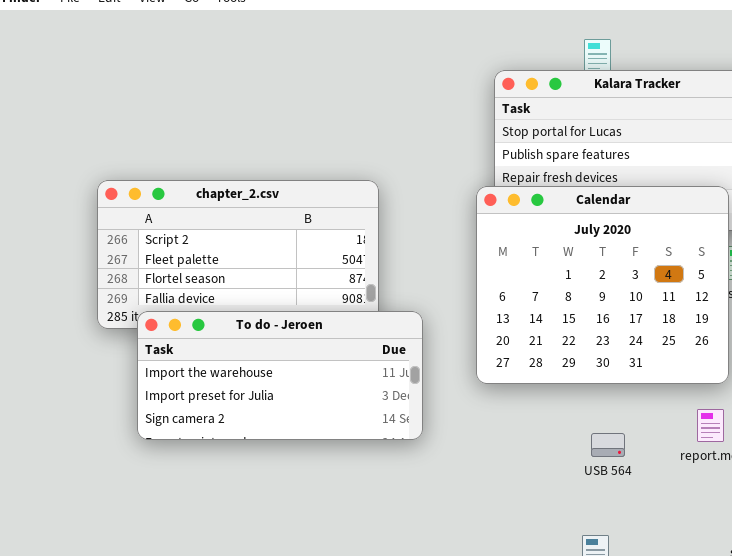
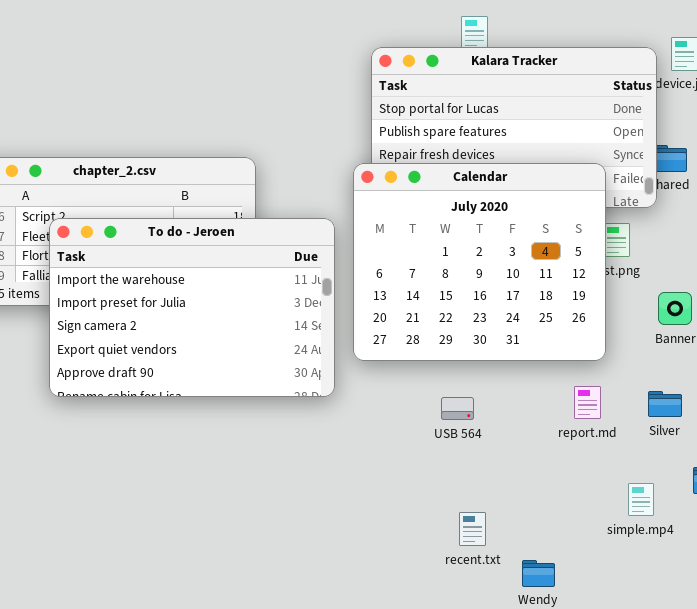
To do - Jeroen: [137,311,423,440] -> [49,218,335,397], moved, resized
USB 564: [591,433,625,457] -> [441,397,474,420], moved

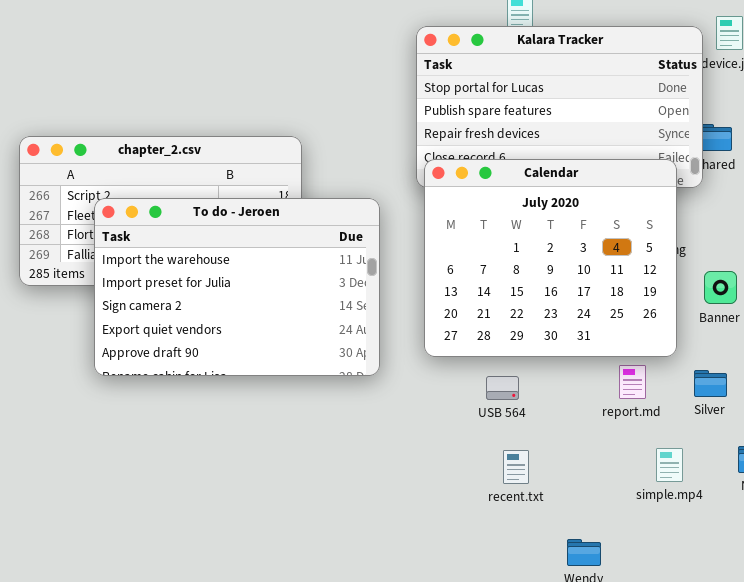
Calendar: [353,163,606,361] -> [424,159,677,357], moved
simple.mp4: [628,483,654,516] -> [656,448,683,482], moved
recent.txt: [459,512,486,546] -> [503,450,529,484], moved

